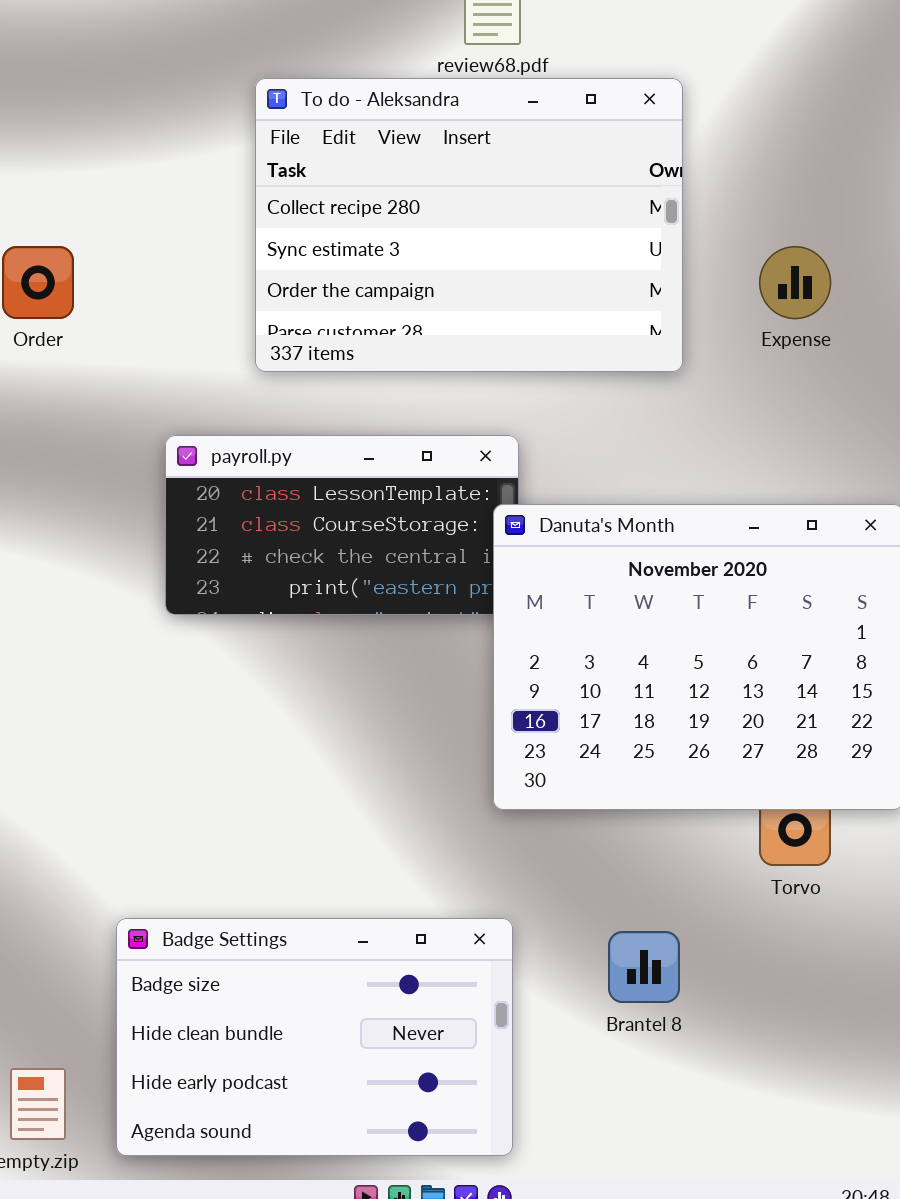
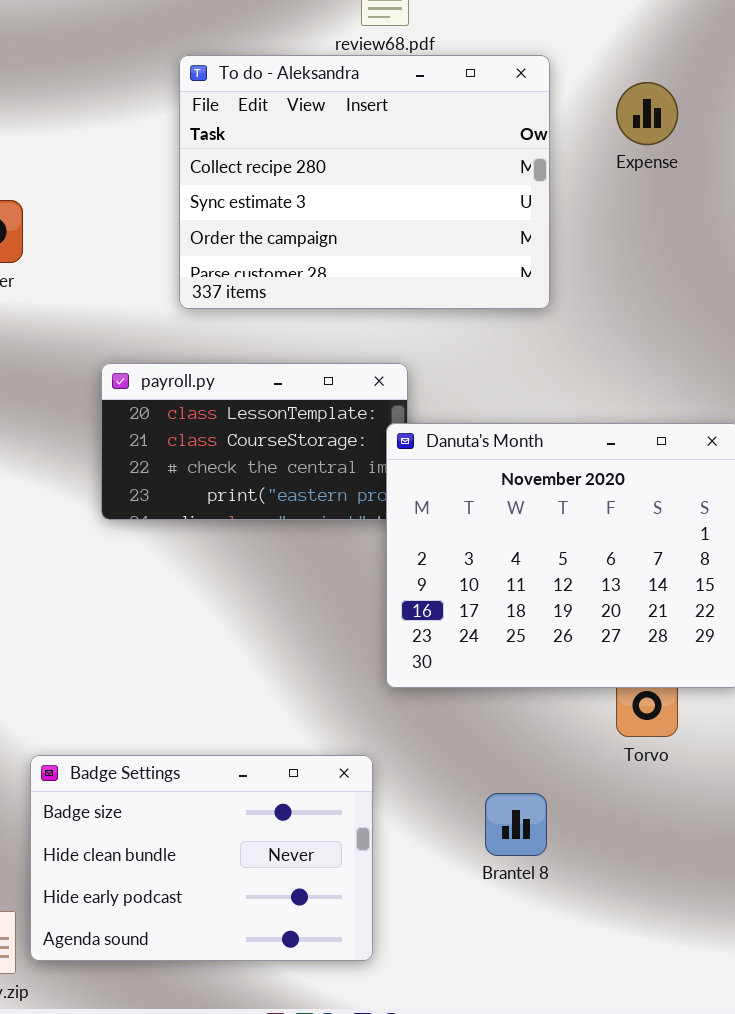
Expense: [759,246,831,319] -> [616,82,678,145], moved
Badge Settings: [116,918,513,1156] -> [30,755,373,961], moved

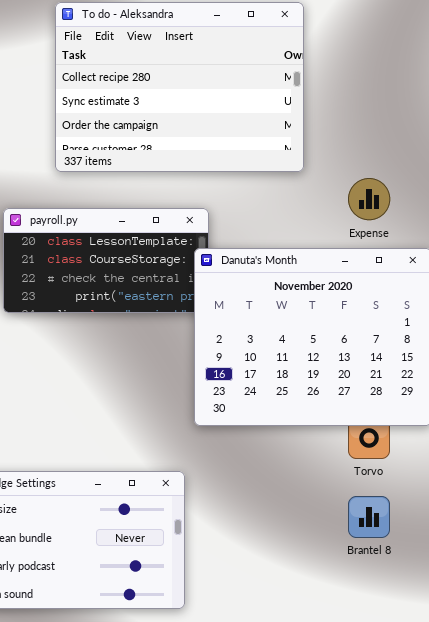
Expense: [616,82,678,145] -> [348,178,390,220], moved
Brantel 8: [485,793,547,856] -> [348,496,390,538], moved

